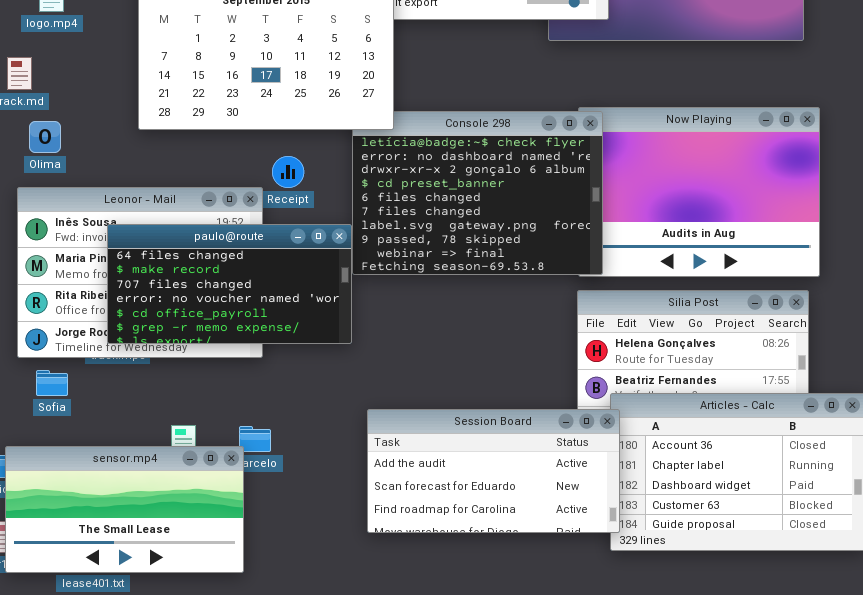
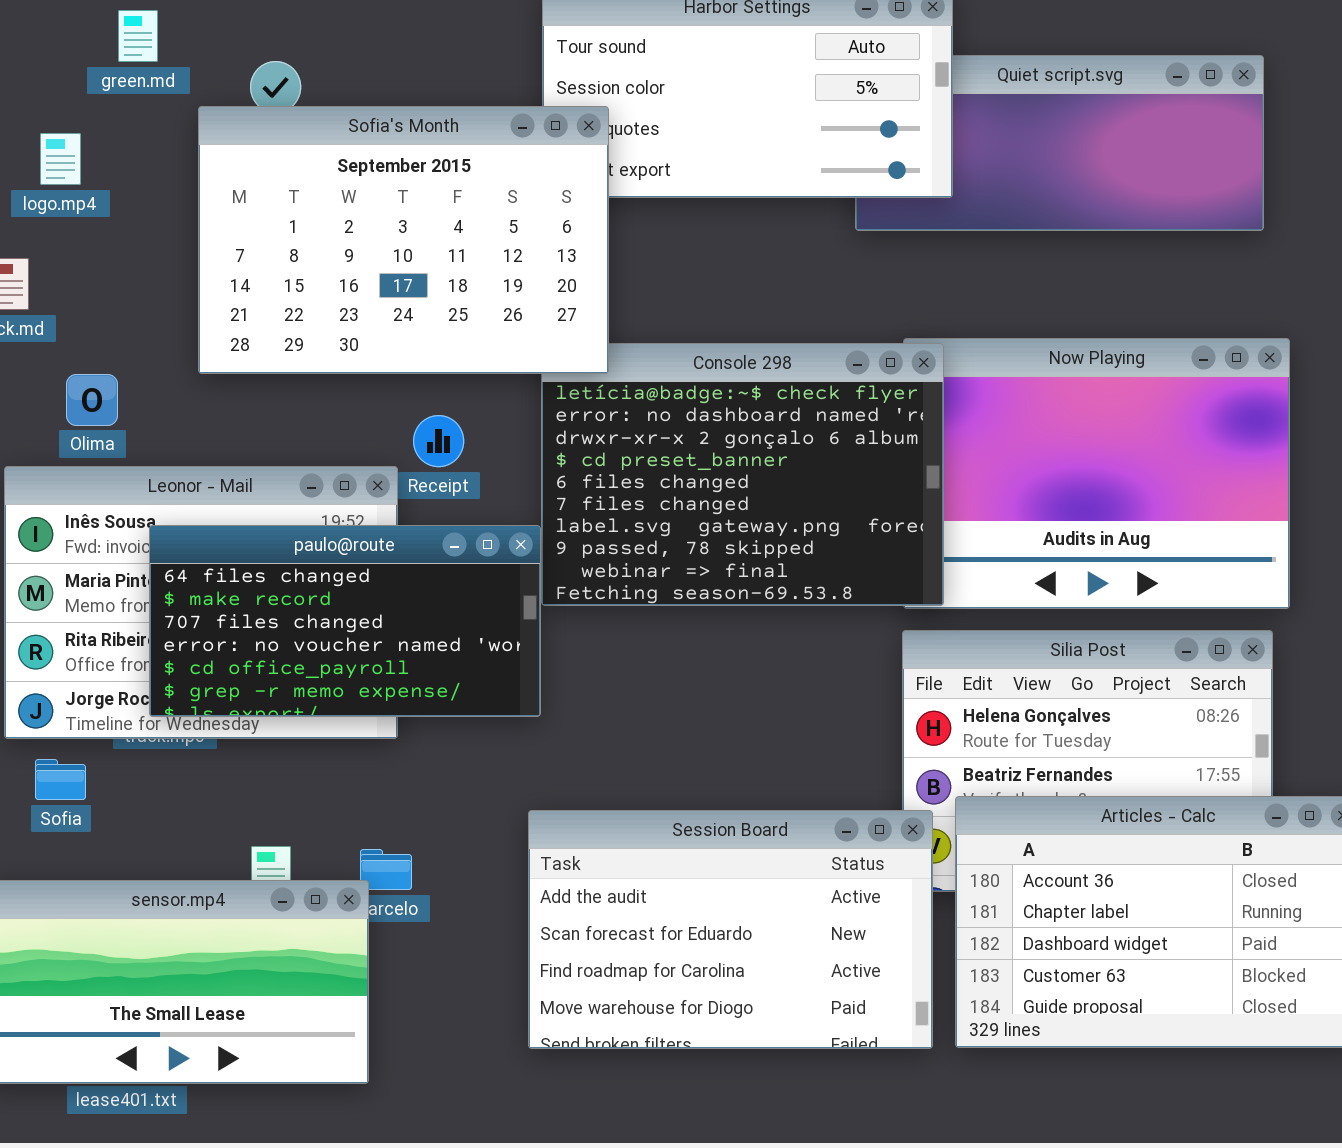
Olima: [29,121,61,153] -> [66,374,118,426], moved
Session Board: [367,409,620,533] -> [528,810,933,1049], moved, resized

